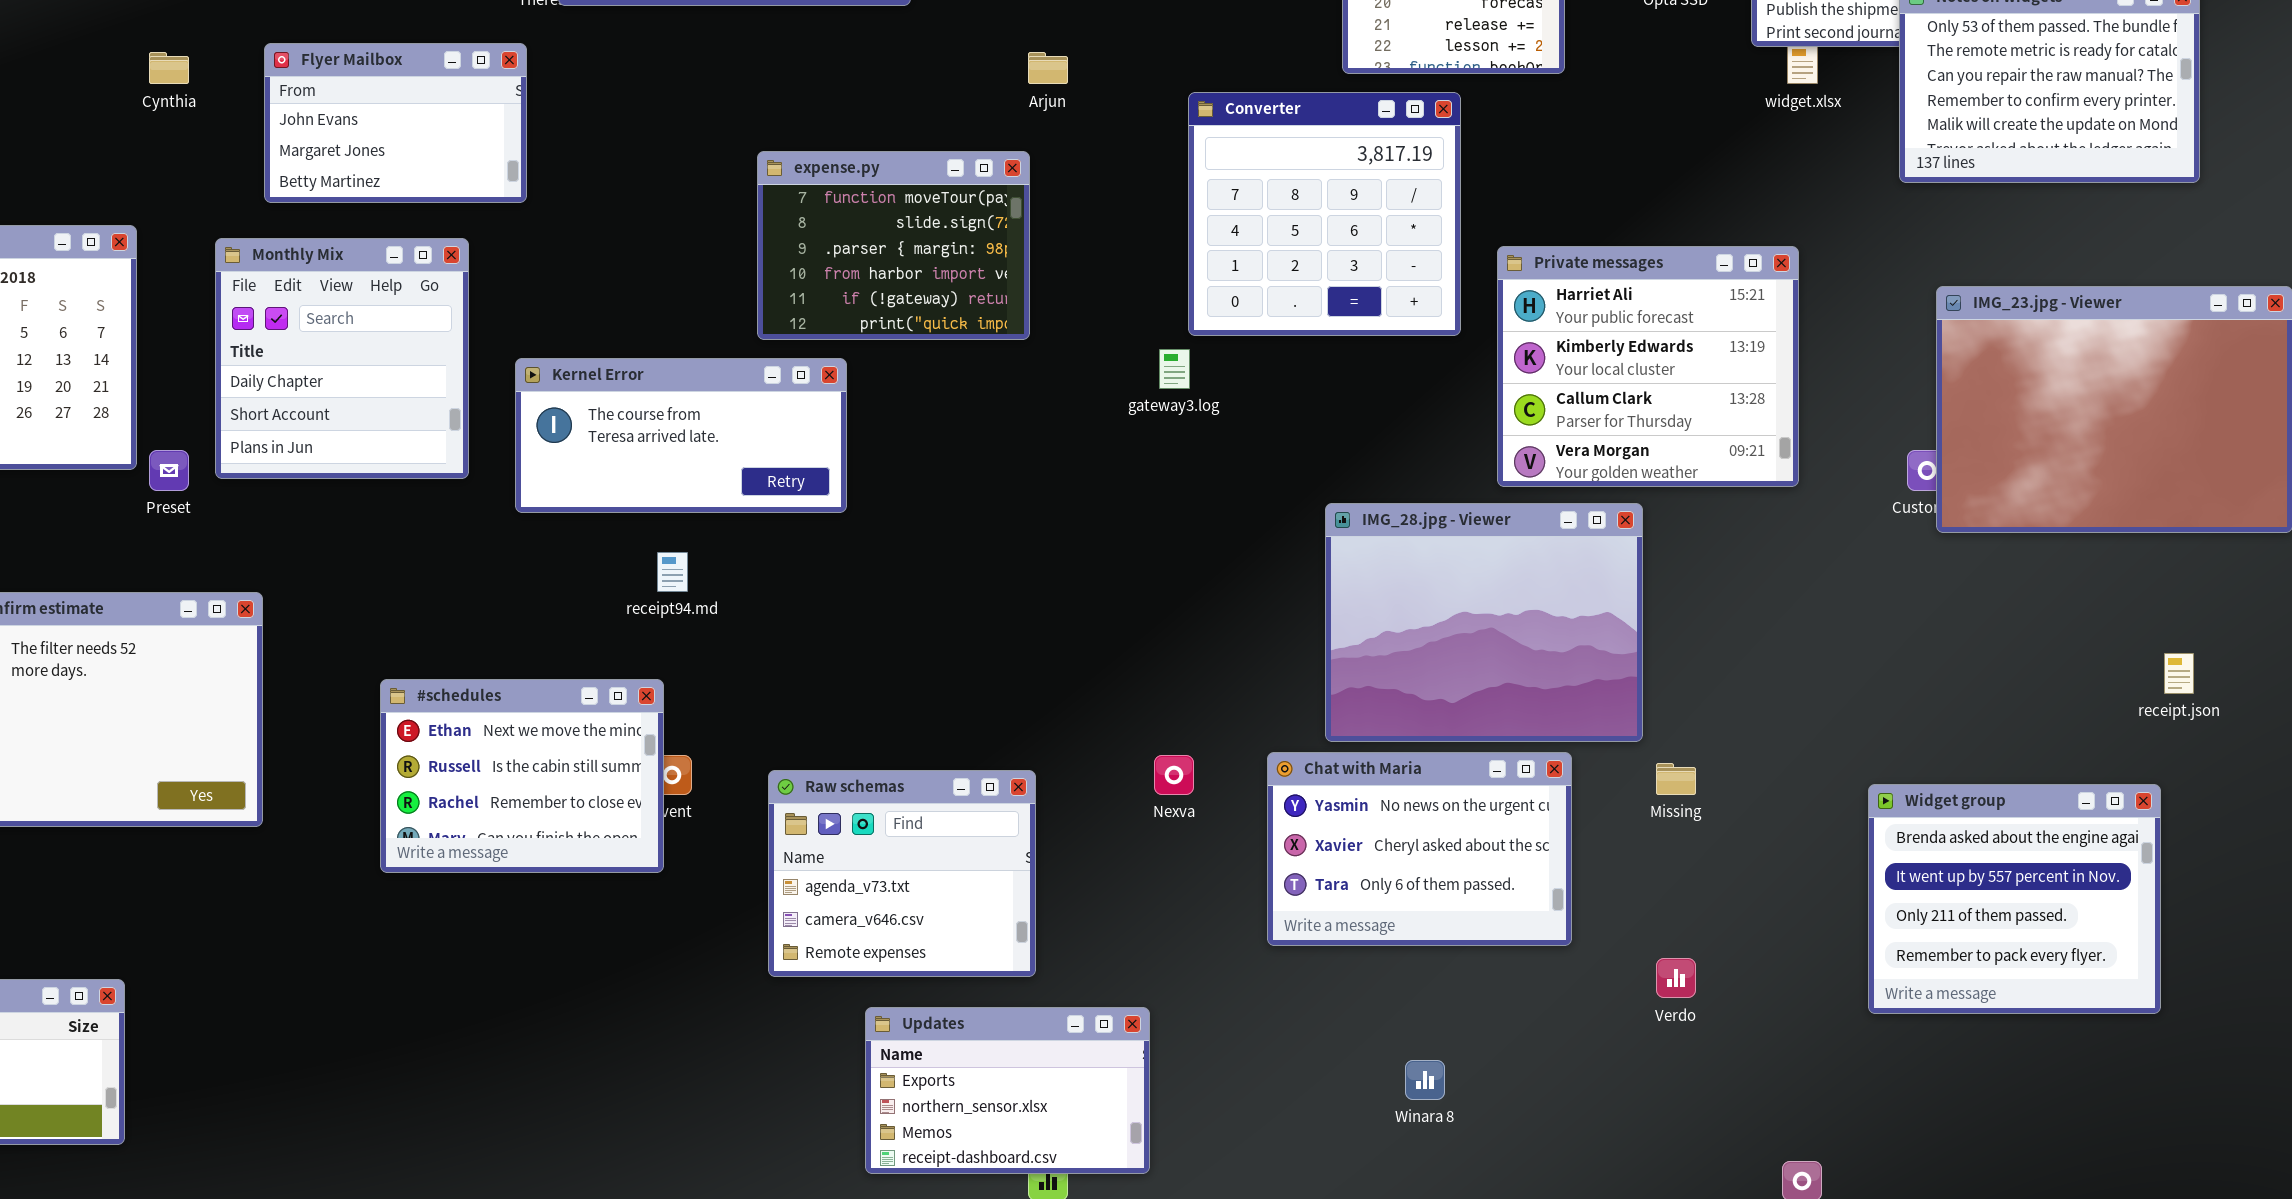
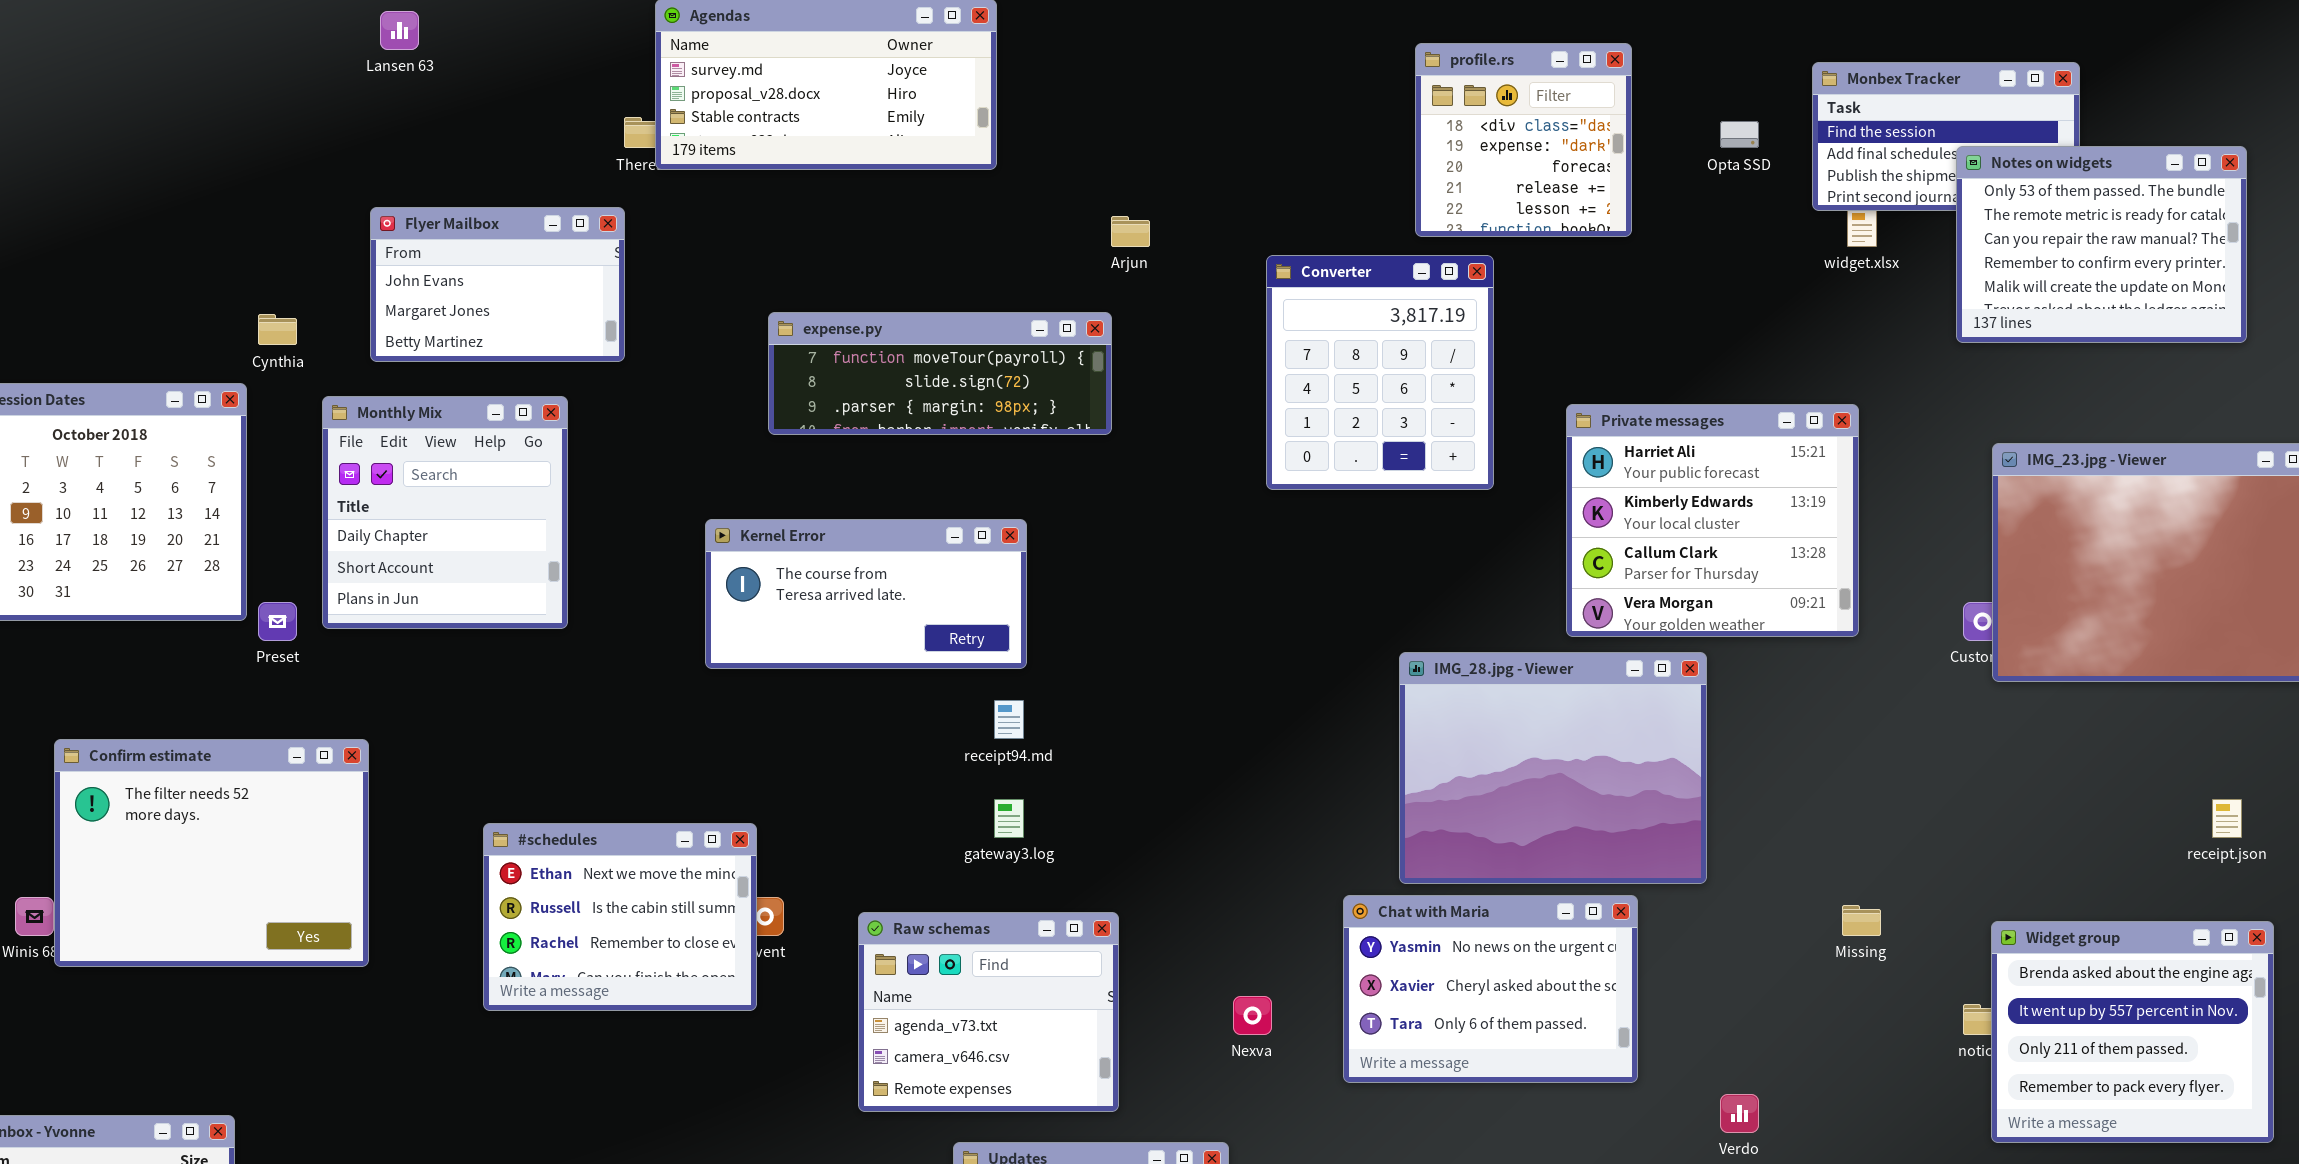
Cynthia: [149,52,189,84] -> [258,314,297,345], moved
Converter: [1188,92,1461,336] -> [1266,255,1494,490], resized
expense.py: [757,151,1030,340] -> [768,312,1112,435], resized
gateway3.log: [1159,349,1190,389] -> [994,799,1024,838], moved
Kernel Error: [515,358,847,513] -> [705,519,1027,669], moved
receipt94.md: [657,552,688,592] -> [994,700,1024,739], moved
Nexva: [1154,755,1194,795] -> [1233,996,1272,1035], moved
Missing: [1656,763,1696,795] -> [1842,905,1881,936], moved
Widget group: [1868,784,2161,1014] -> [1991,921,2274,1143], moved

